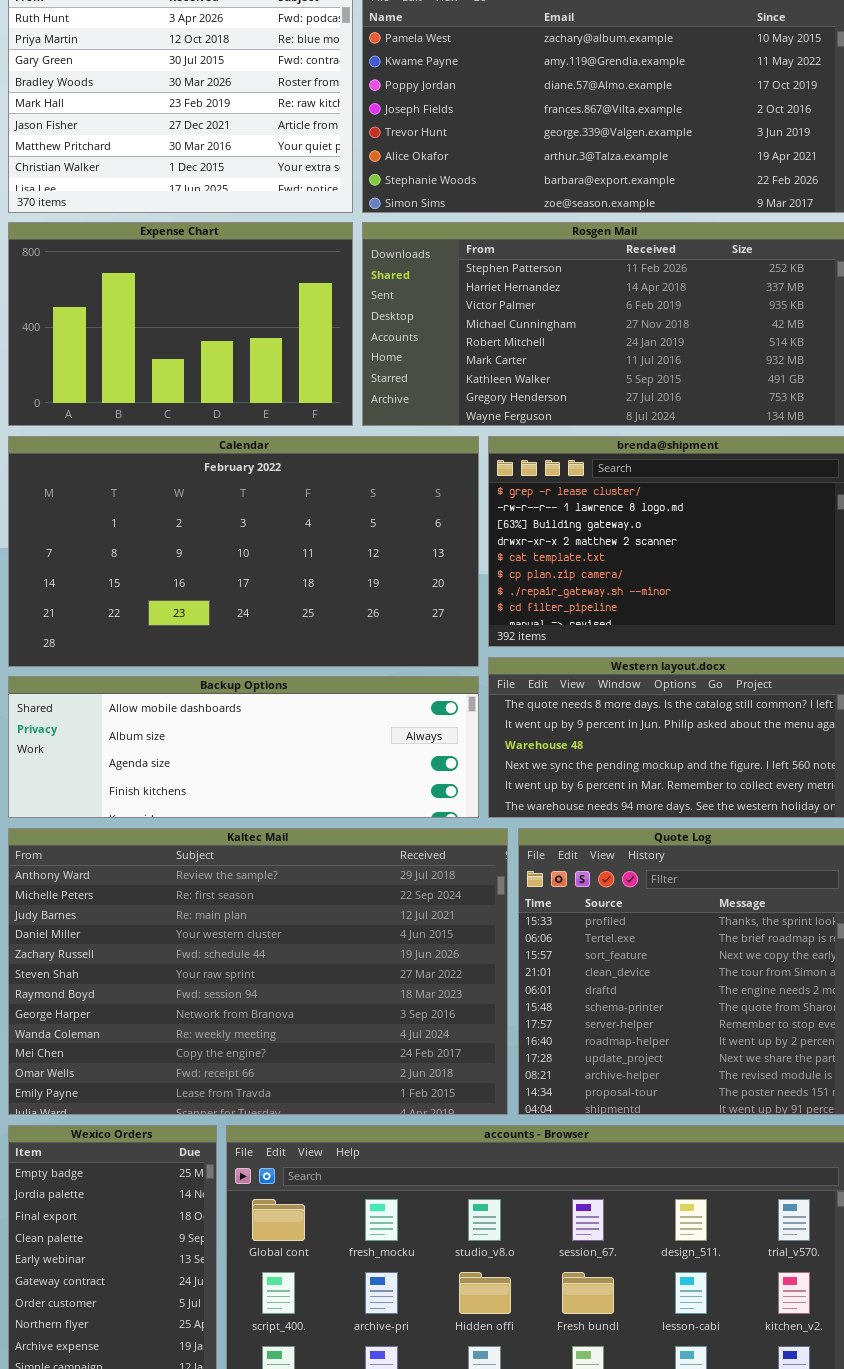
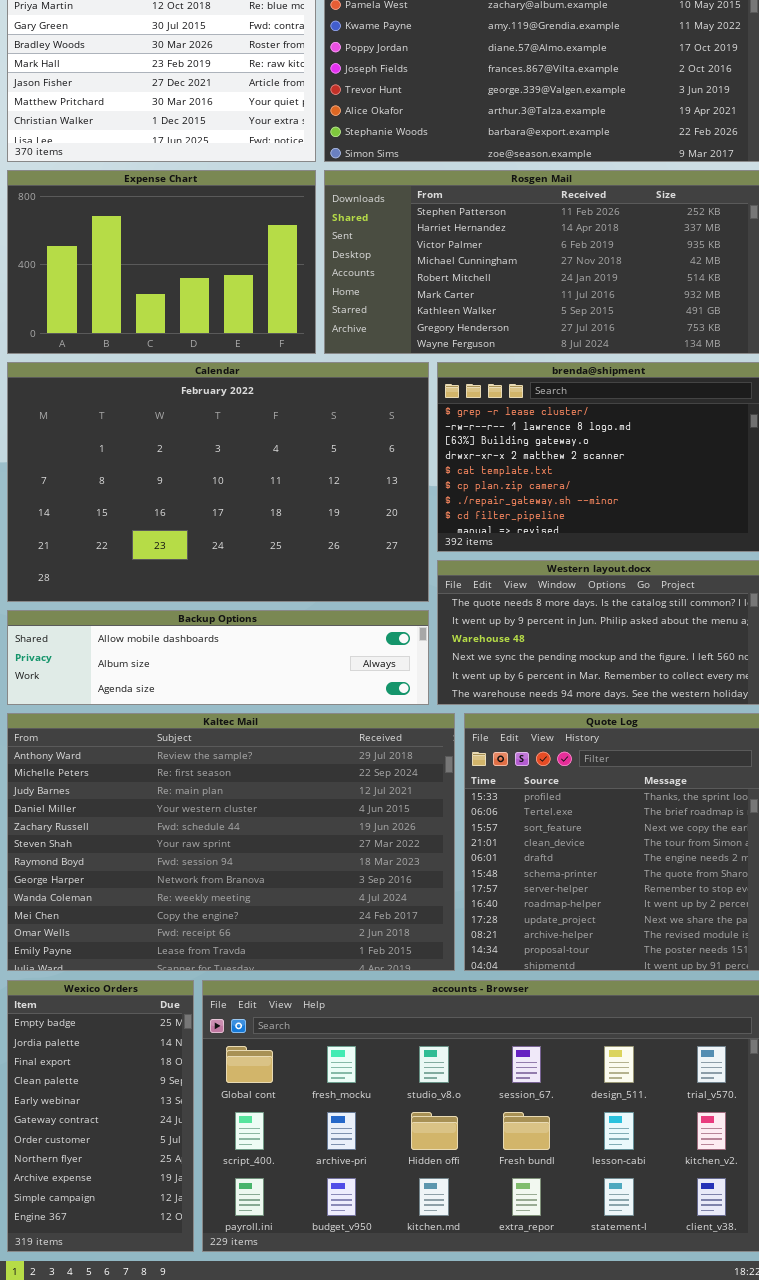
Calendar: [8,436,479,667] -> [7,362,429,602], resized
Backup Options: [8,676,479,818] -> [7,610,429,705], resized

